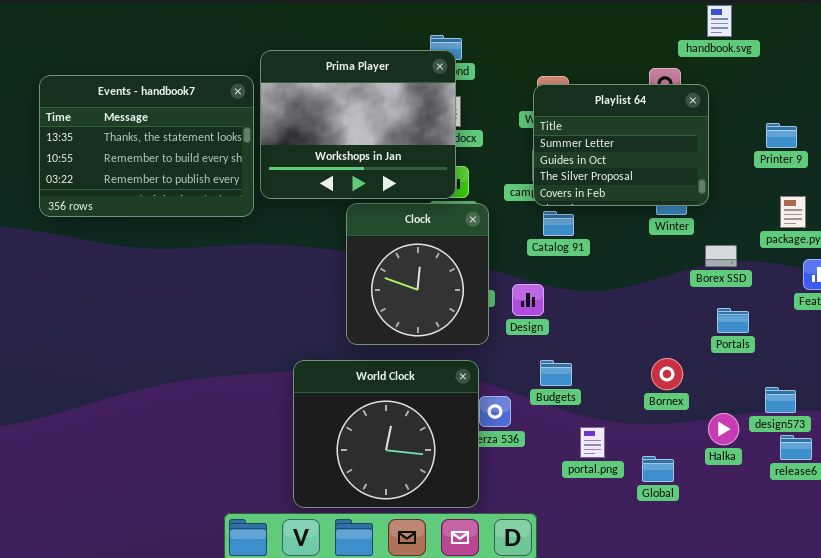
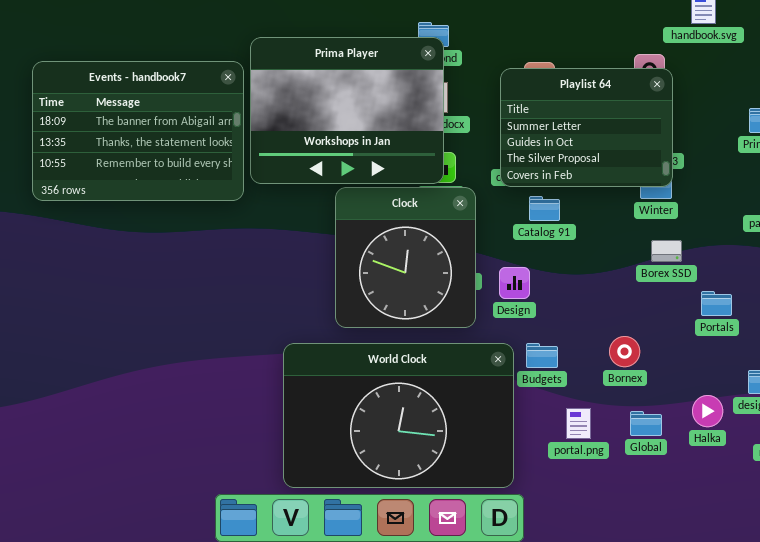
Events - handbook7: [39,75,254,217] -> [32,61,244,201], scrolled up 1 row
Playlist 64: [533,84,709,206] -> [500,68,673,187], moved
Borex SSD: [705,245,737,267] -> [651,240,682,262], moved
Bornex: [651,358,683,390] -> [609,336,640,367], moved
World Clock: [293,360,479,508] -> [283,343,514,488], resized
Global: [642,456,674,482] -> [630,411,662,436], moved

